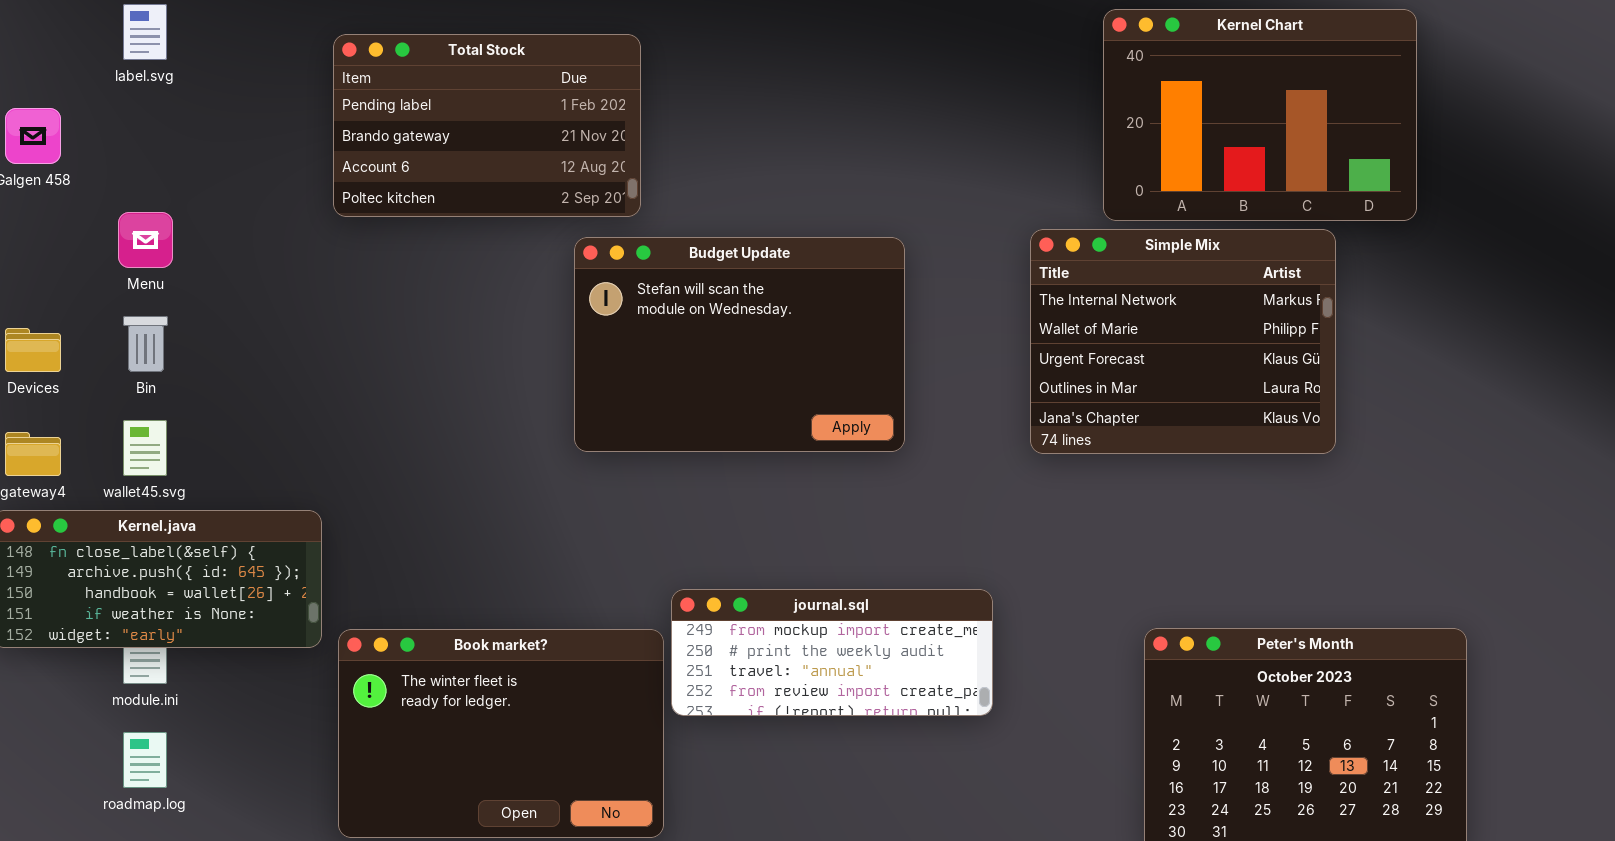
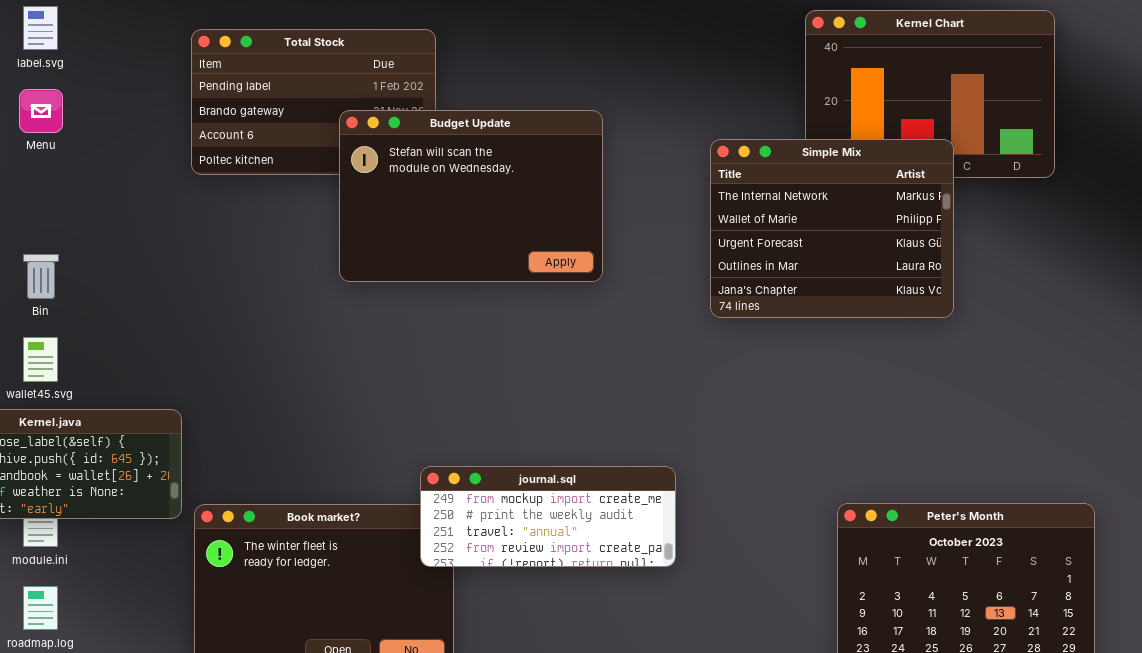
Menu: [118,212,173,268] -> [19,89,63,133], moved
Simple Mix: [1030,229,1336,454] -> [710,139,954,318], moved
Budget Update: [574,237,905,452] -> [339,110,603,282], moved
journal.sql: [671,589,993,716] -> [420,466,676,567], moved

